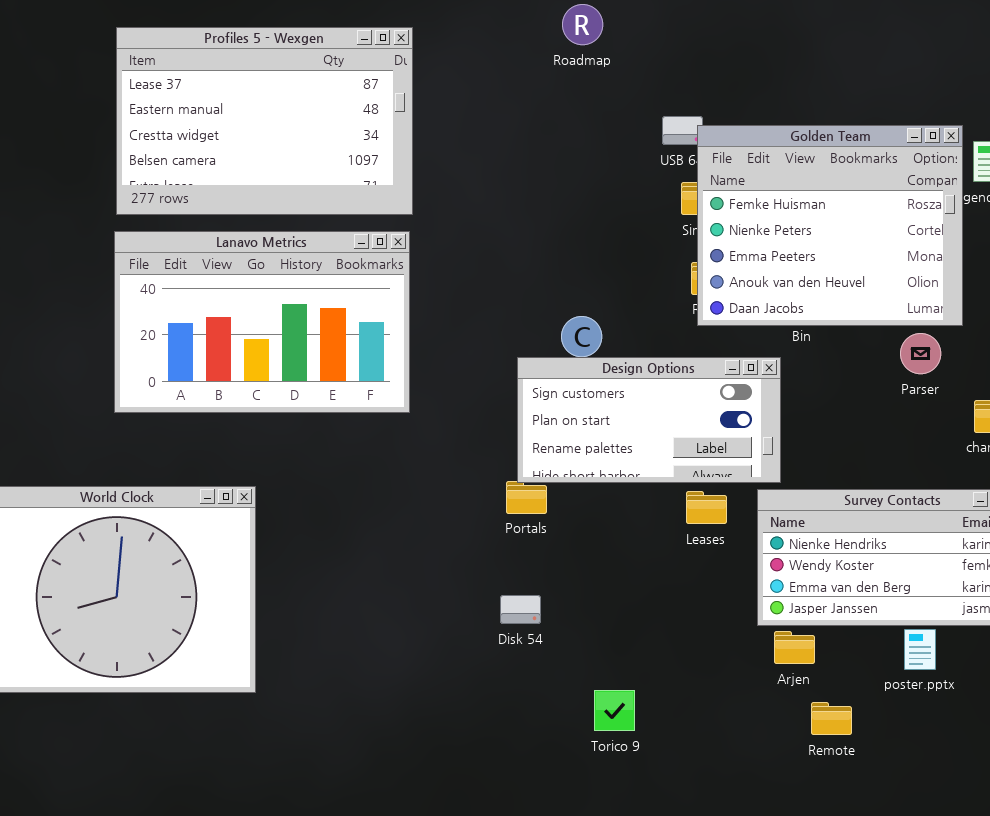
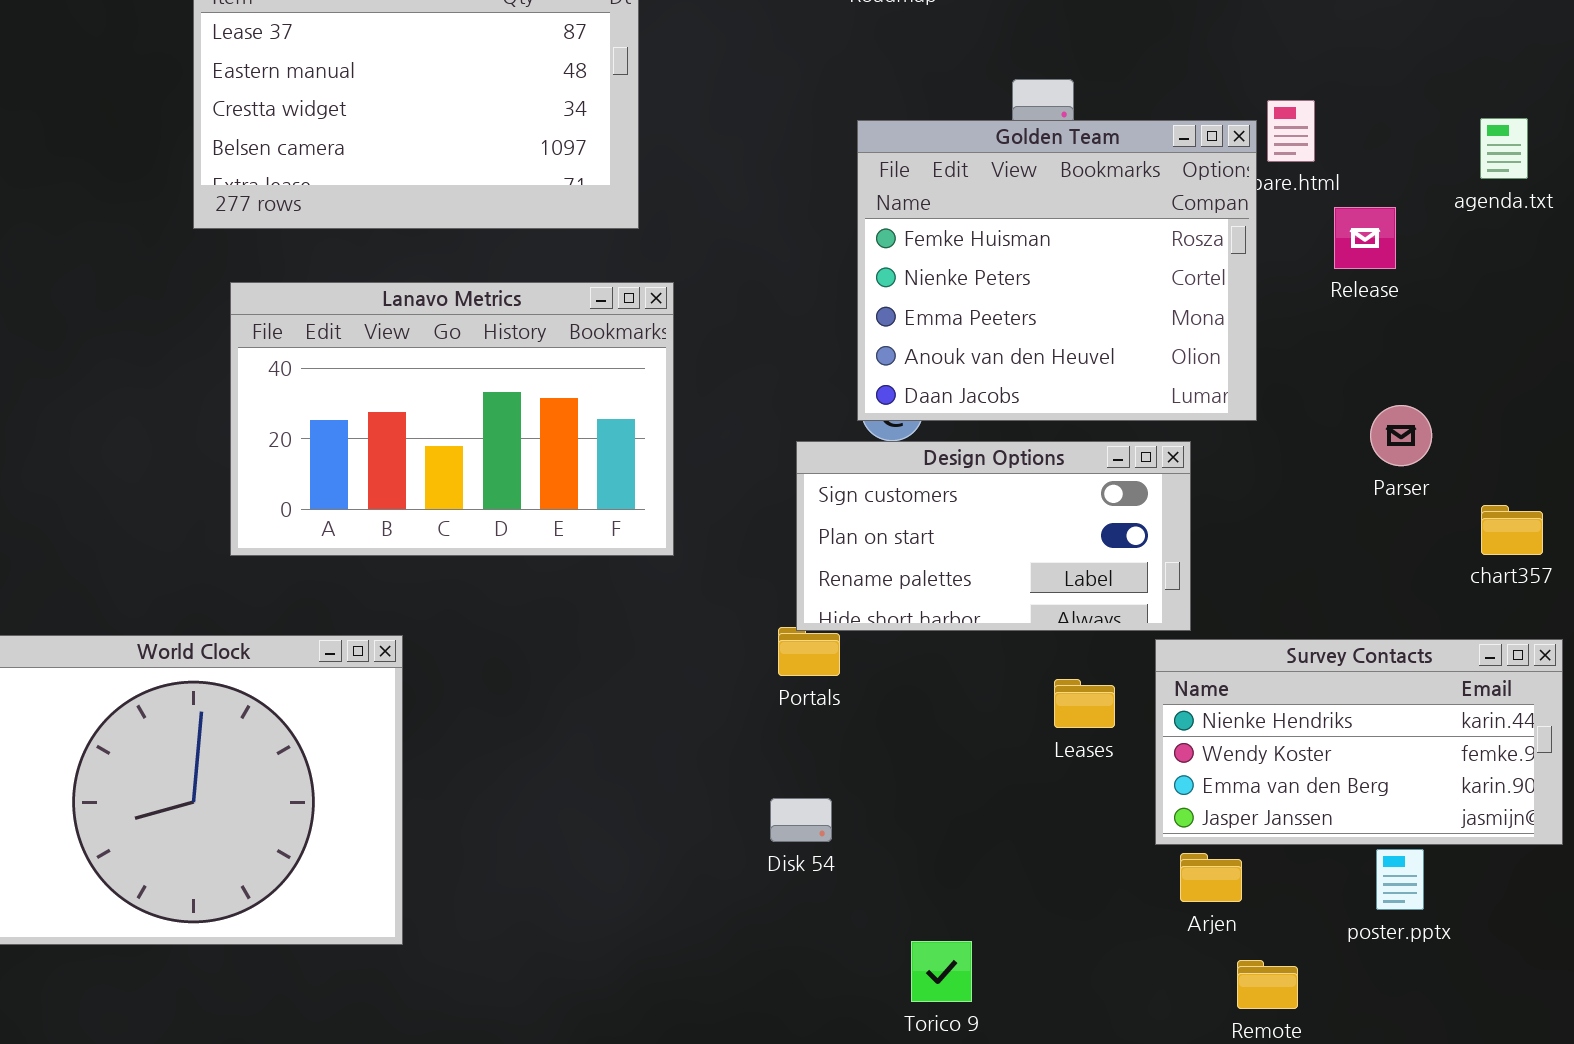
Golden Team: [697,125,963,326] -> [857,120,1257,421], moved
Lanavo Metrics: [114,231,410,413] -> [230,282,674,556], moved
Leases: [686,491,727,524] -> [1054,679,1115,728], moved

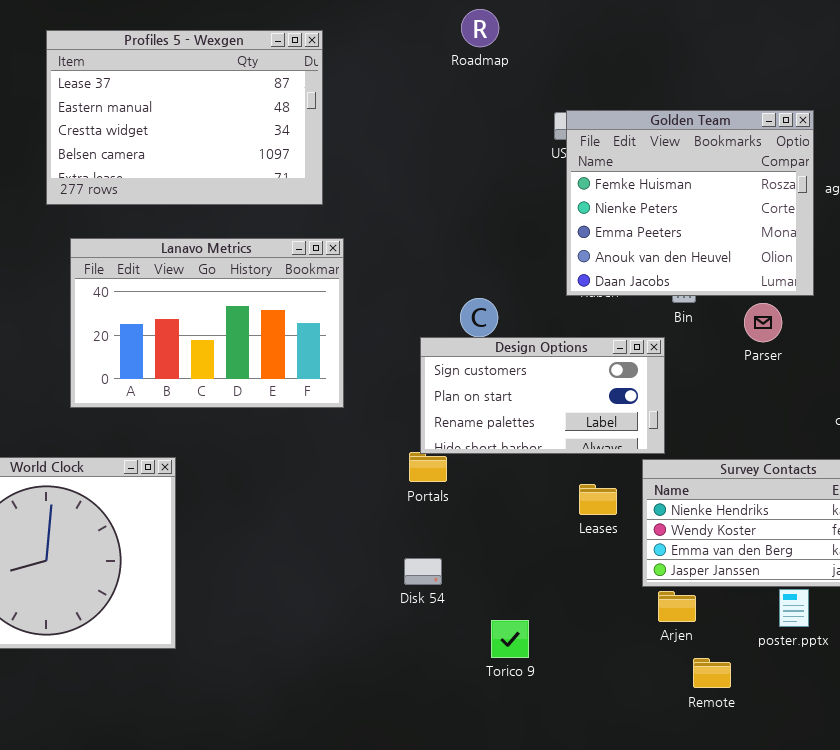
Golden Team: [857,120,1257,421] -> [566,110,814,296], moved
Parser: [1370,405,1432,466] -> [744,303,782,342], moved
Torico 9: [911,941,972,1002] -> [491,620,529,658], moved

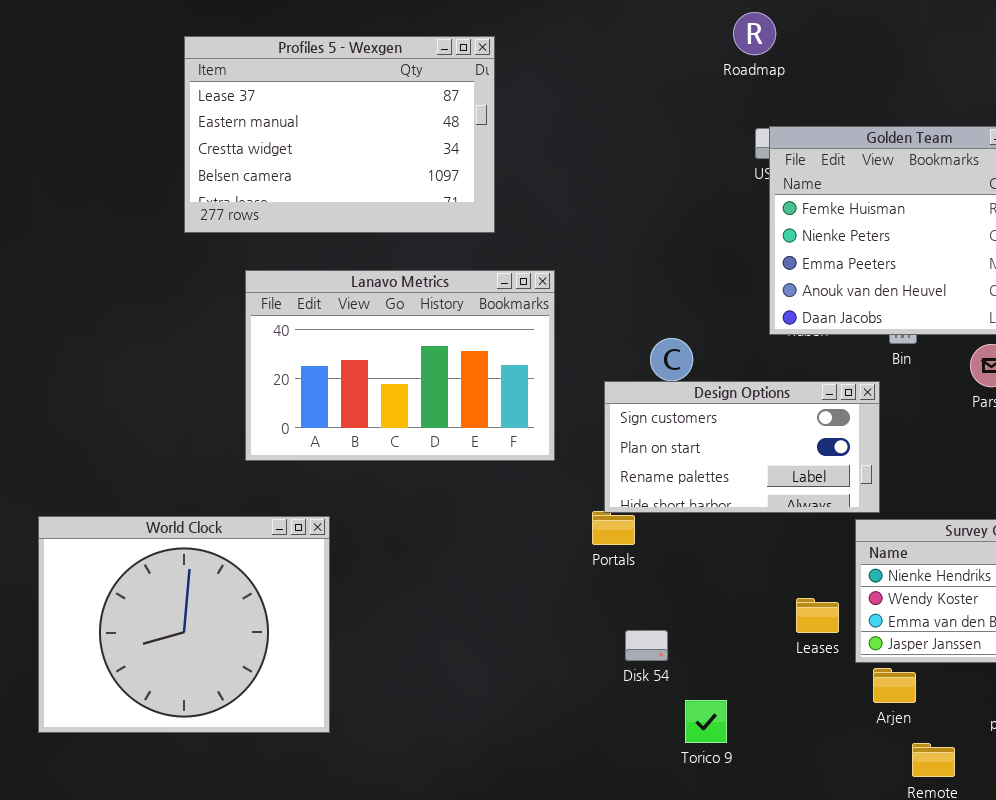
Roadmap: [461,9,499,47] -> [733,12,776,55], moved
Lanavo Metrics: [70,238,344,408] -> [245,270,555,461], moved
Leases: [579,484,617,515] -> [796,598,839,633], moved
Disk 54: [404,558,442,585] -> [625,630,668,661], moved

